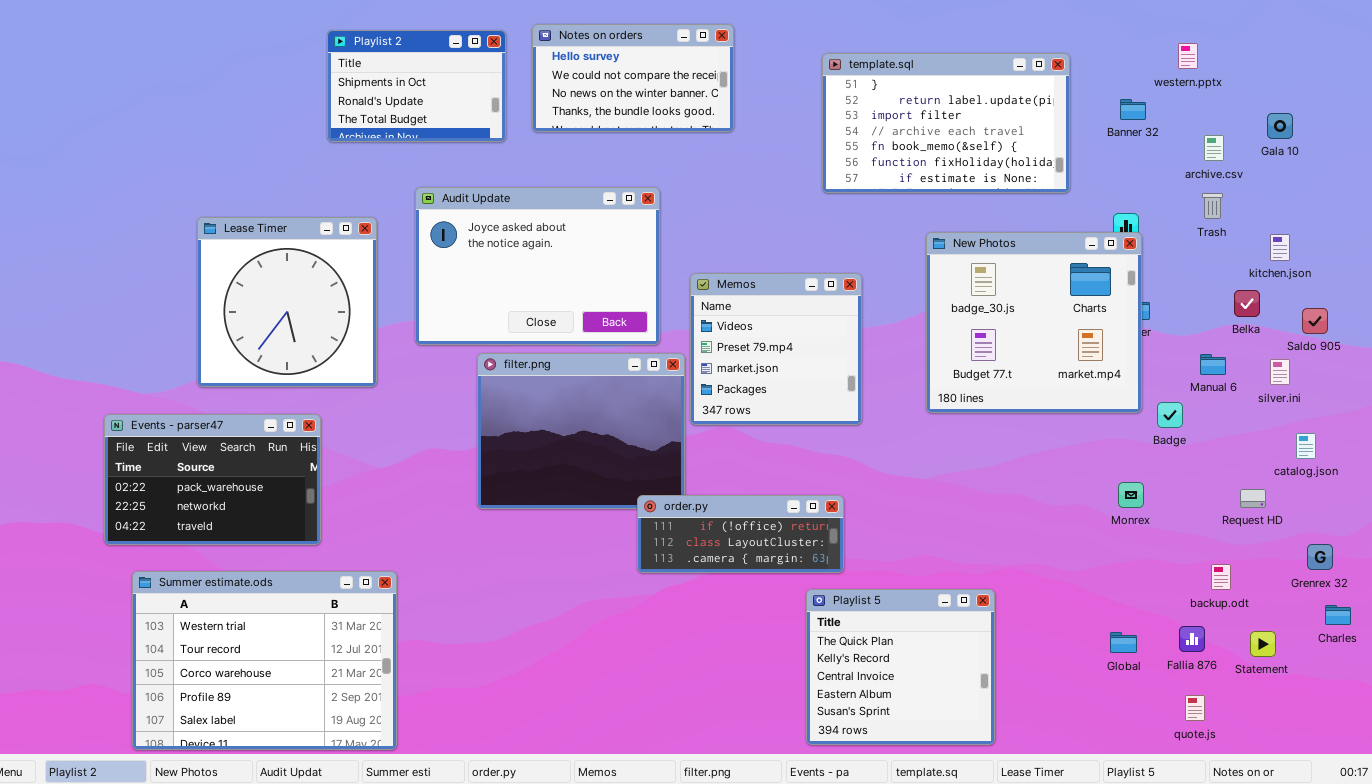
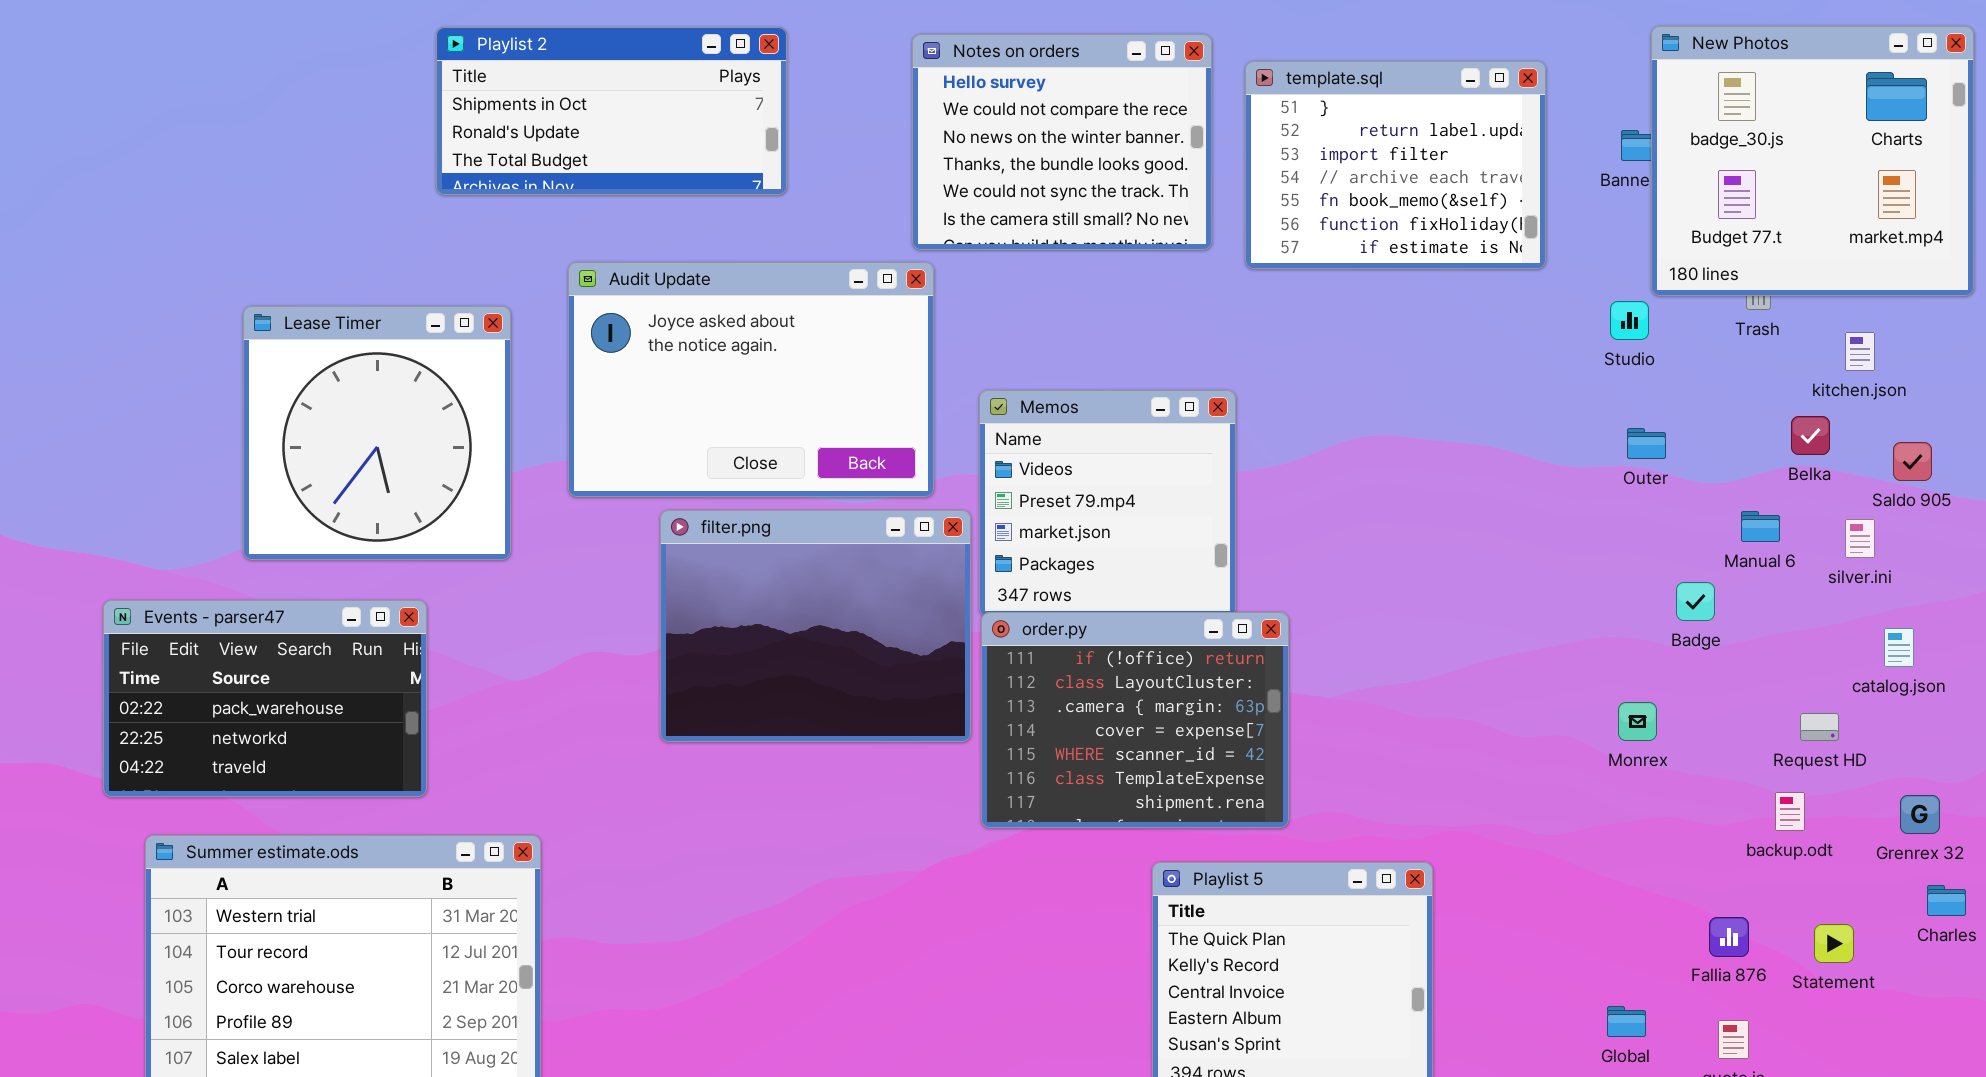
Notes on orders: [532,24,734,132] -> [912,34,1212,250], moved, resized
Playlist 2: [327,30,506,142] -> [436,27,787,195], resized
template.sql: [822,53,1070,193] -> [1245,61,1546,269], resized
New Photos: [926,232,1142,413] -> [1651,26,1974,296], moved
order.py: [637,495,844,573] -> [981,612,1289,828], moved, resized
backup.odt: [1211,564,1231,590] -> [1775,792,1805,831], moved
Global: [1110,632,1137,653] -> [1607,1006,1646,1037], moved

